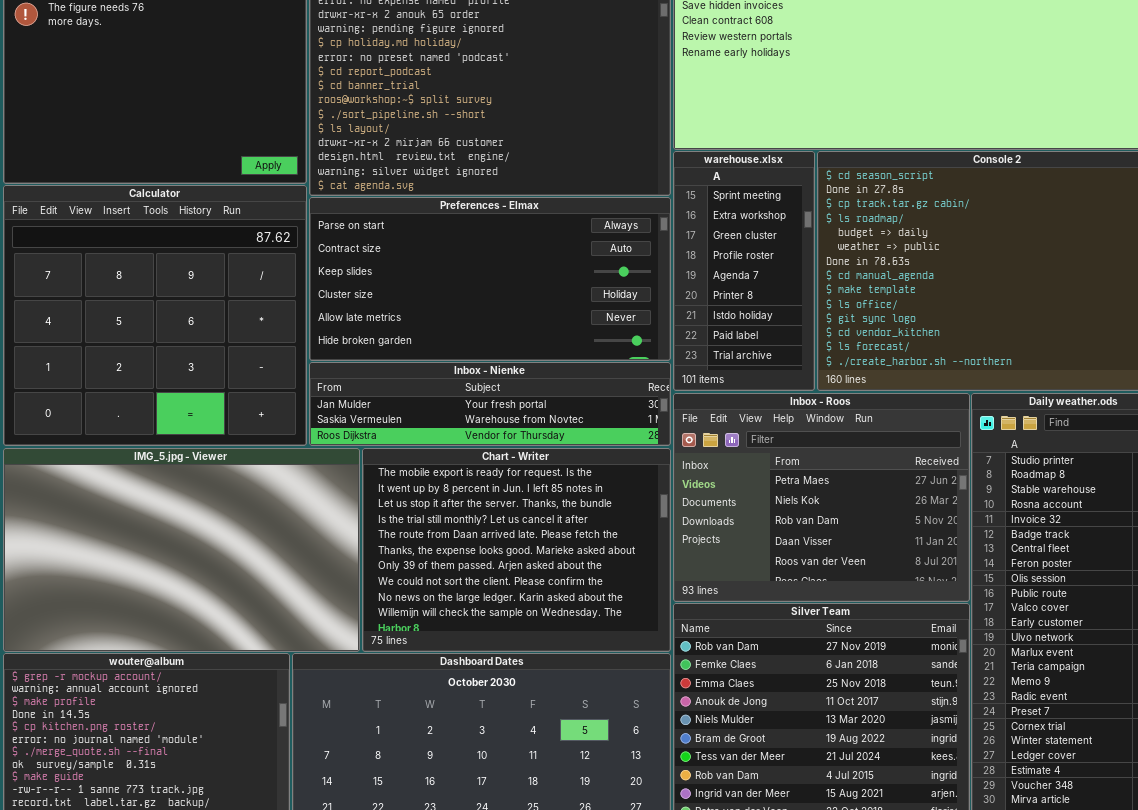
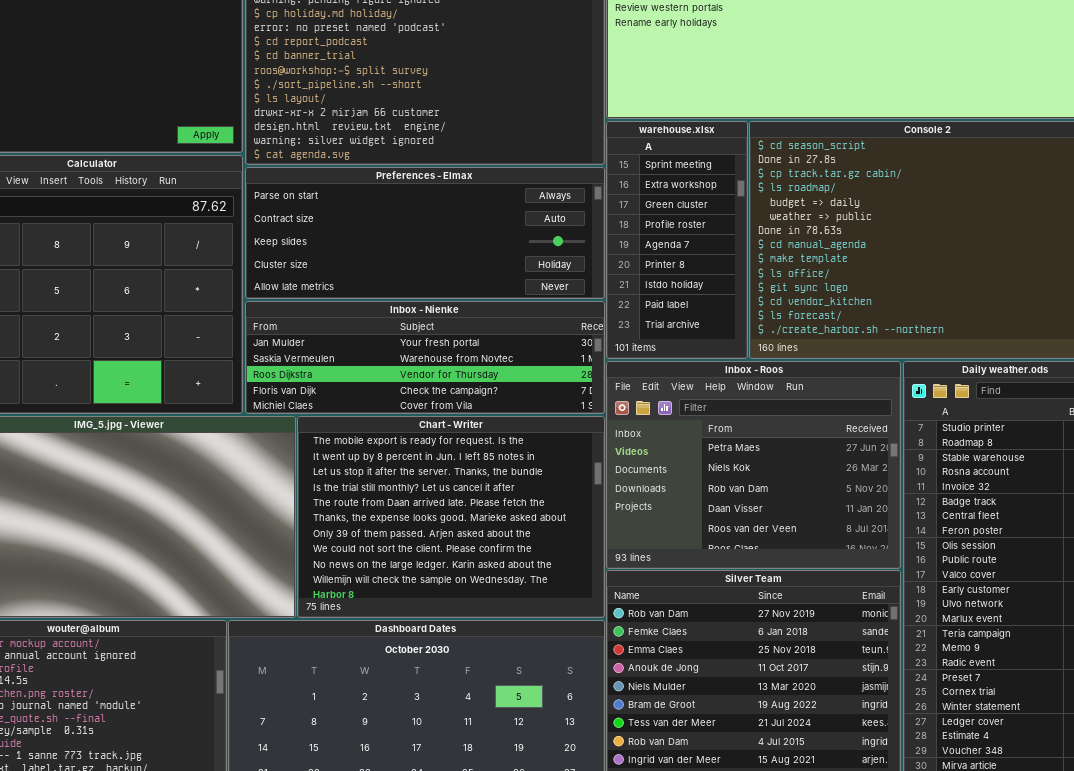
Preferences - Elmax: [309,197,671,361] -> [245,167,605,299], resized
Inbox - Nienke: [309,362,671,446] -> [245,301,605,414], resized

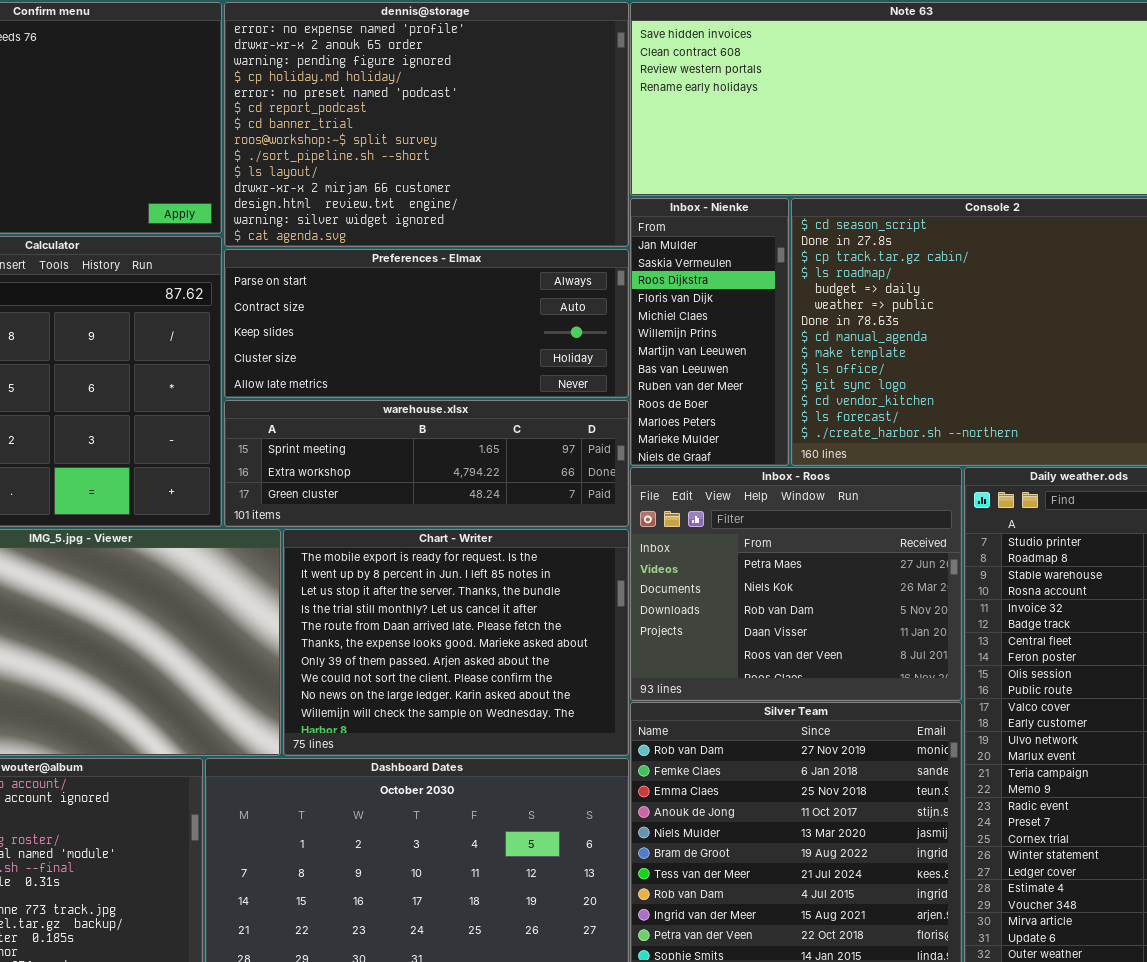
warehouse.xlsx: [606,121,748,359] -> [224,400,629,527], moved, resized
Inbox - Nienke: [245,301,605,414] -> [630,198,789,466], moved, resized

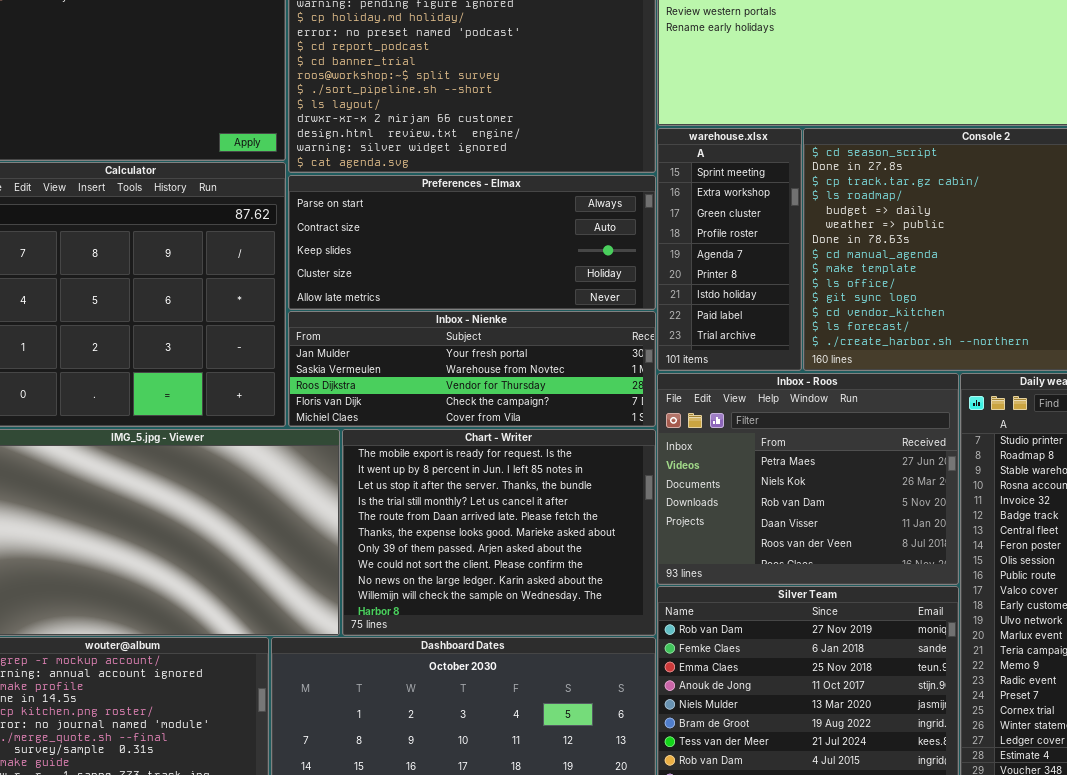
Inbox - Nienke: [630,198,789,466] -> [288,311,656,427], moved, resized
warehouse.xlsx: [224,400,629,527] -> [657,128,802,371], moved, resized

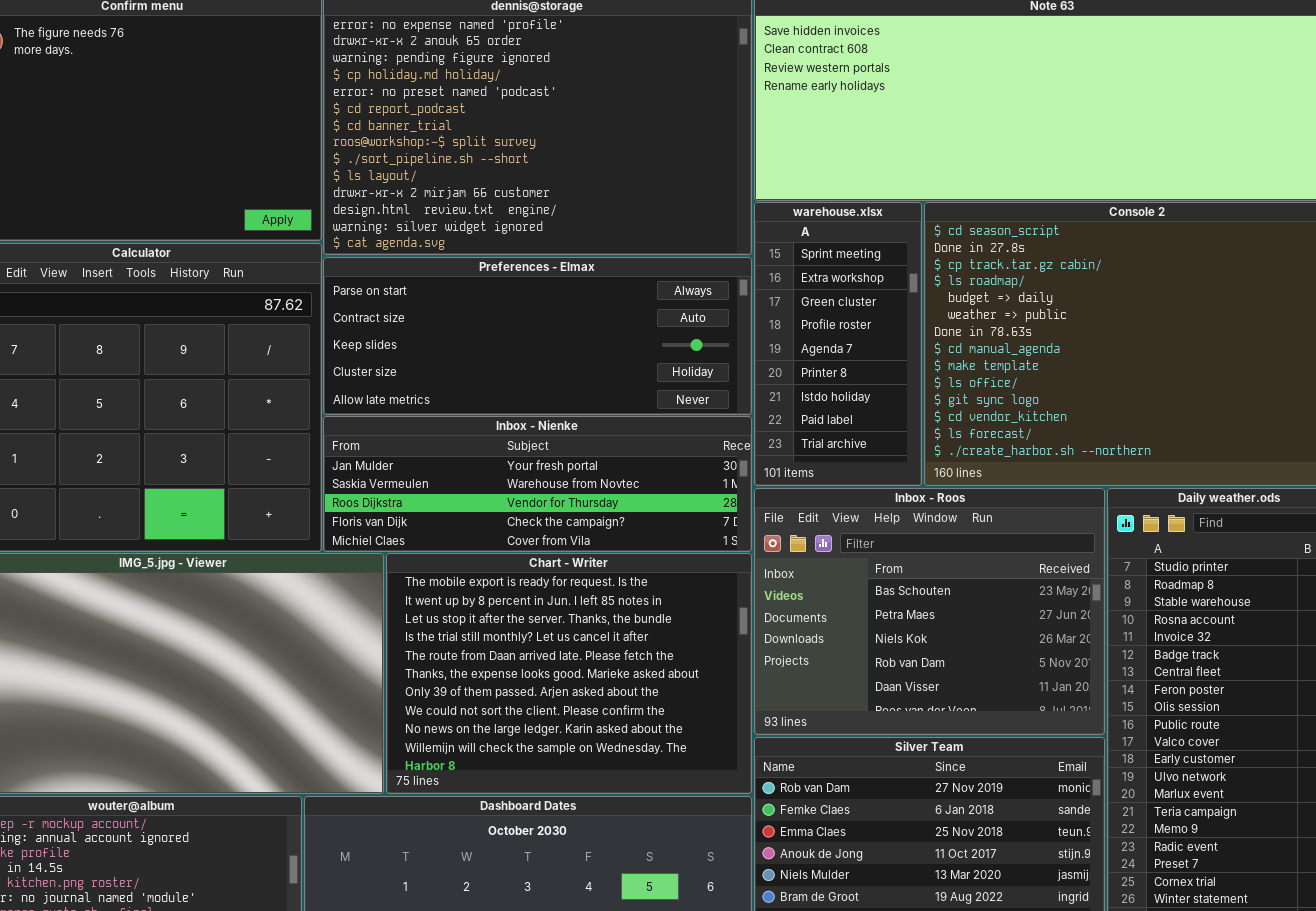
Inbox - Roos: [657,373,959,585] -> [754,488,1105,735], scrolled up 1 row

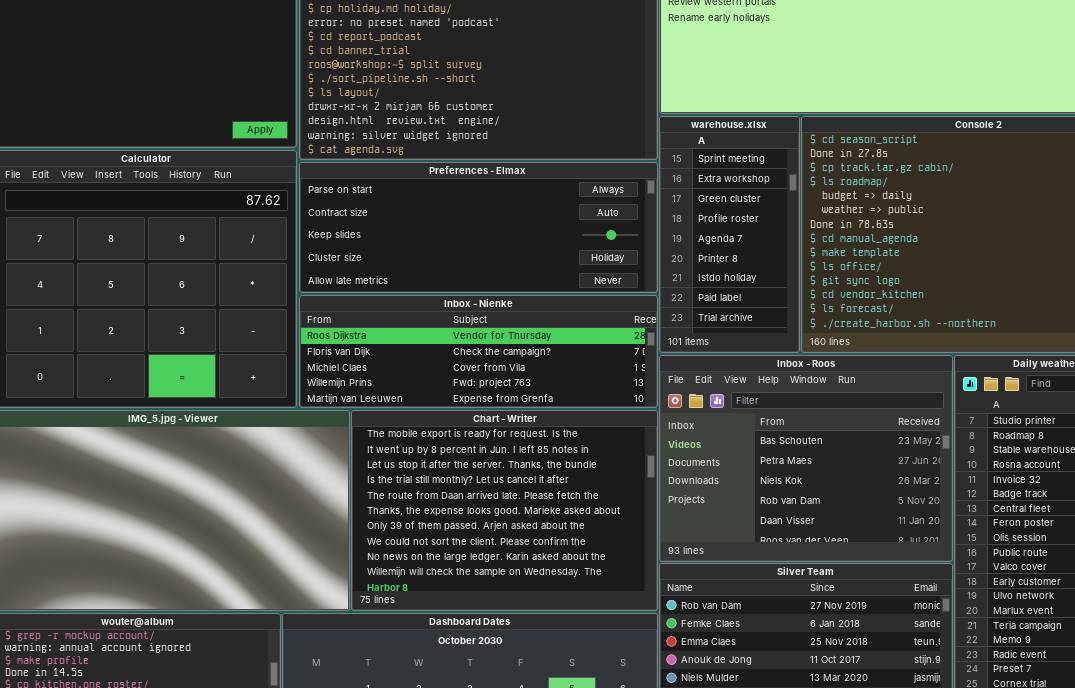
Inbox - Nienke: [323,416,752,552] -> [299,295,658,408], scrolled down 2 rows

